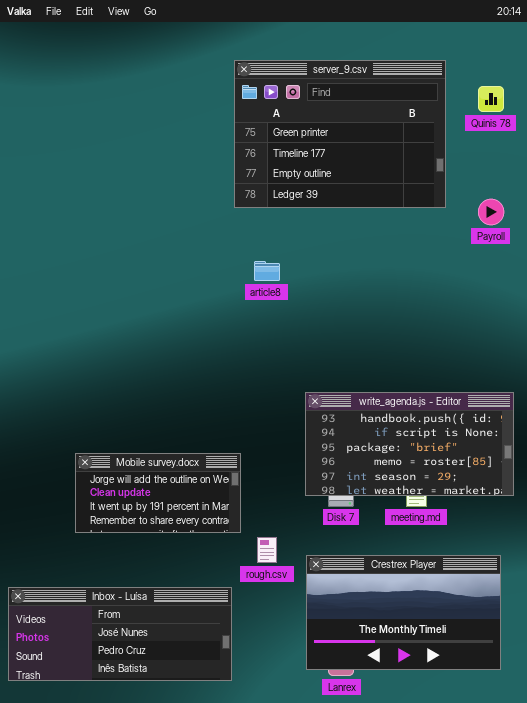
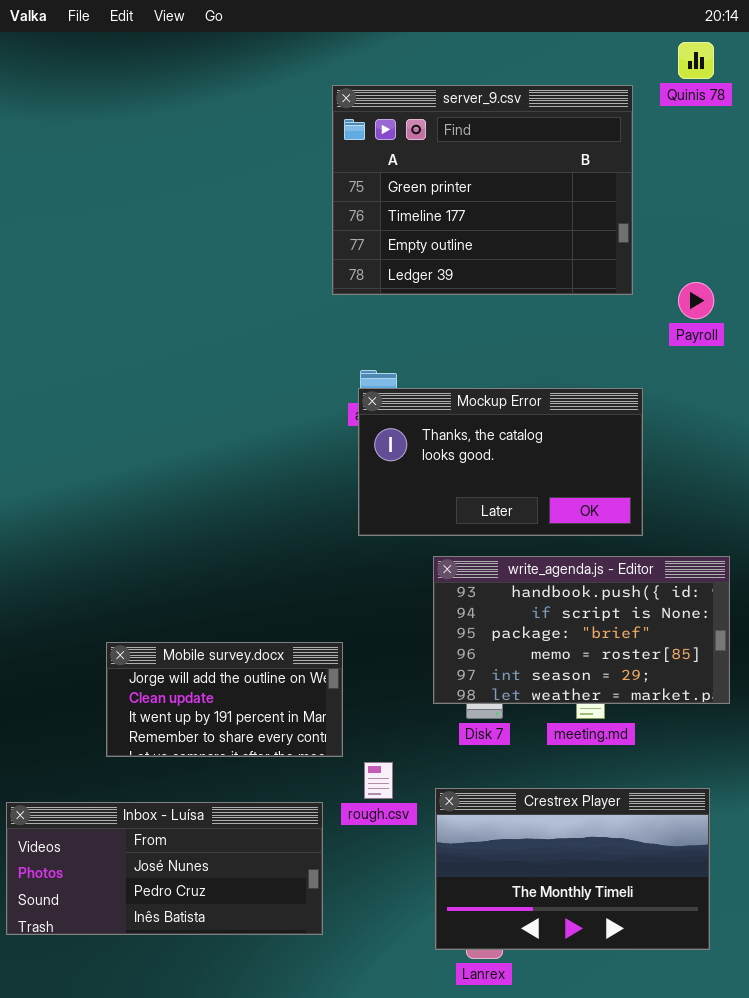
Quinis 78: [478,86,504,112] -> [678,42,714,79], moved
Mockup Error: none -> [358,388,643,536], opened
Inbox - Luísa: [8,587,232,681] -> [6,802,323,935], moved

